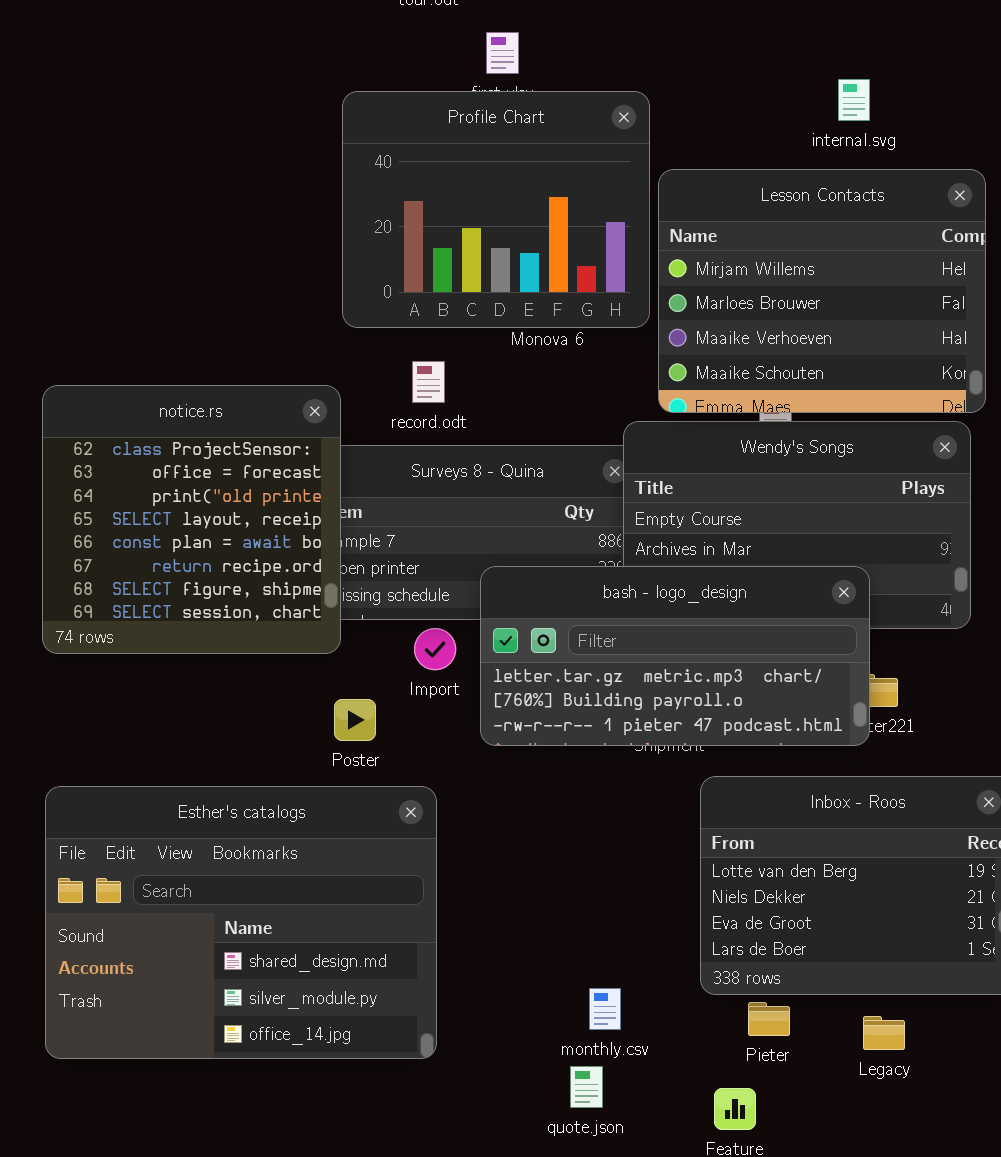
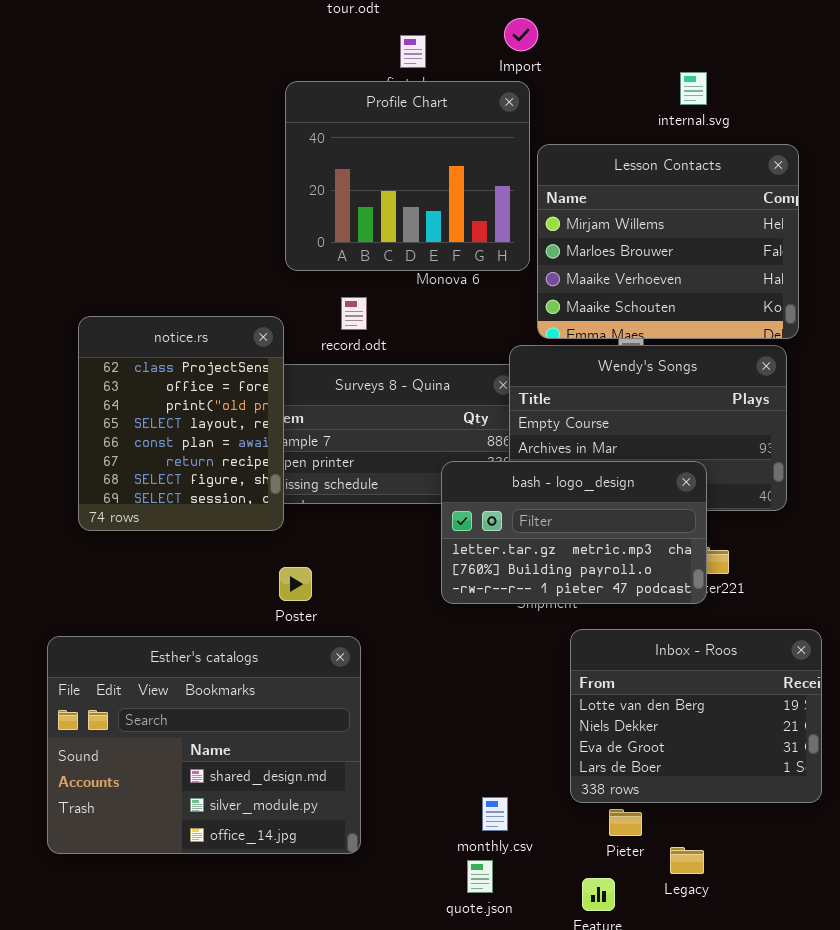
notice.rs: [42,385,341,654] -> [78,316,284,531], resized
bash - logo_design: [480,566,870,746] -> [441,461,707,604], resized
Import: [414,628,456,670] -> [504,18,538,51], moved
Legacy: [863,1016,905,1050] -> [670,847,704,874], moved

